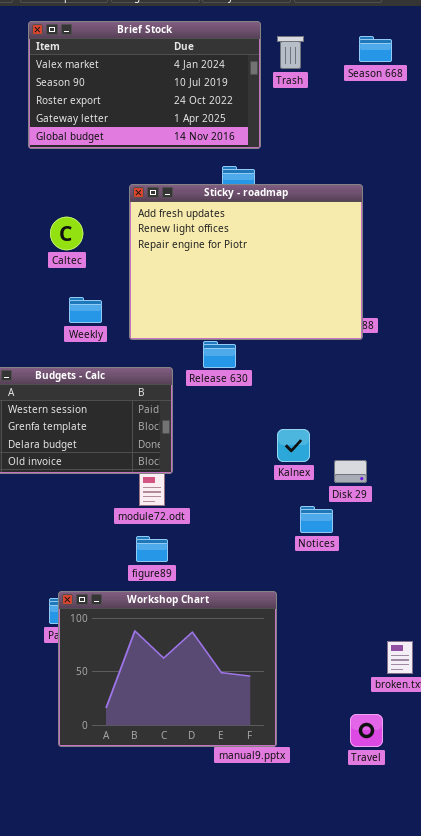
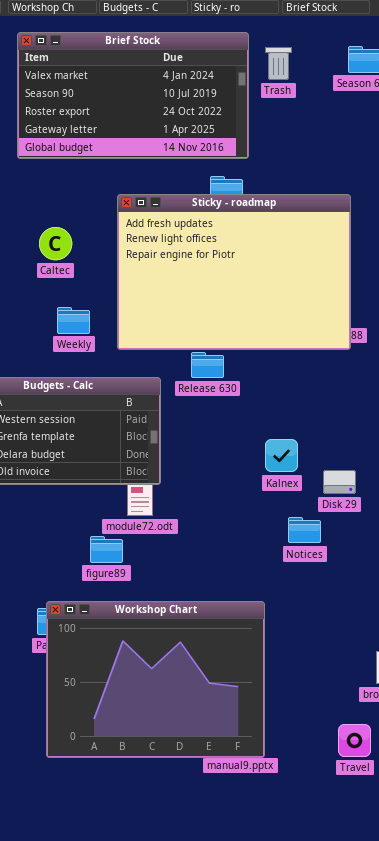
figure89: [136,536,168,562] -> [90,536,123,563], moved

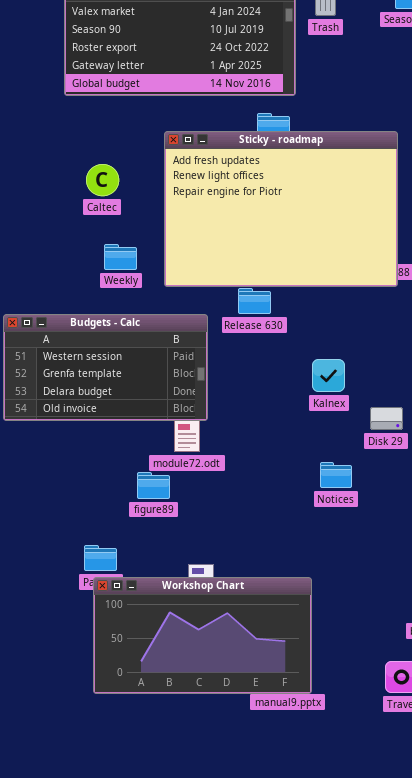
Kalnex: [265,439,298,472] -> [312,359,345,392], moved
Notices: [288,517,321,543] -> [320,462,352,488], moved
Workshop Chart: [46,601,265,758] -> [93,577,312,694], resized

